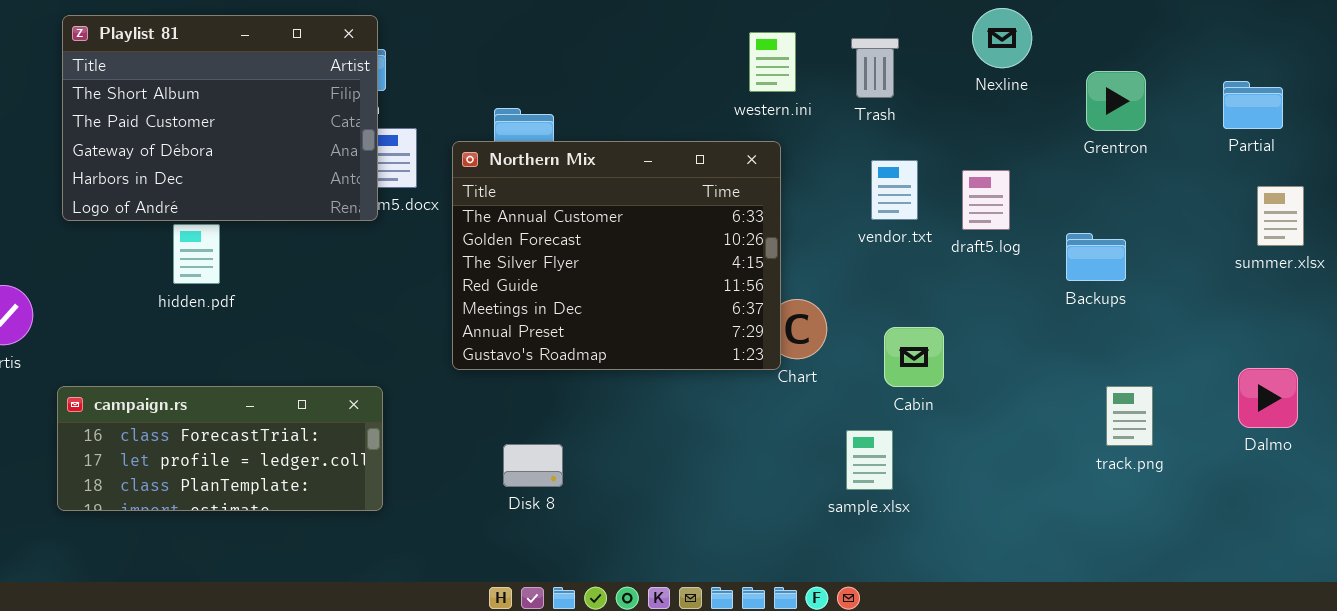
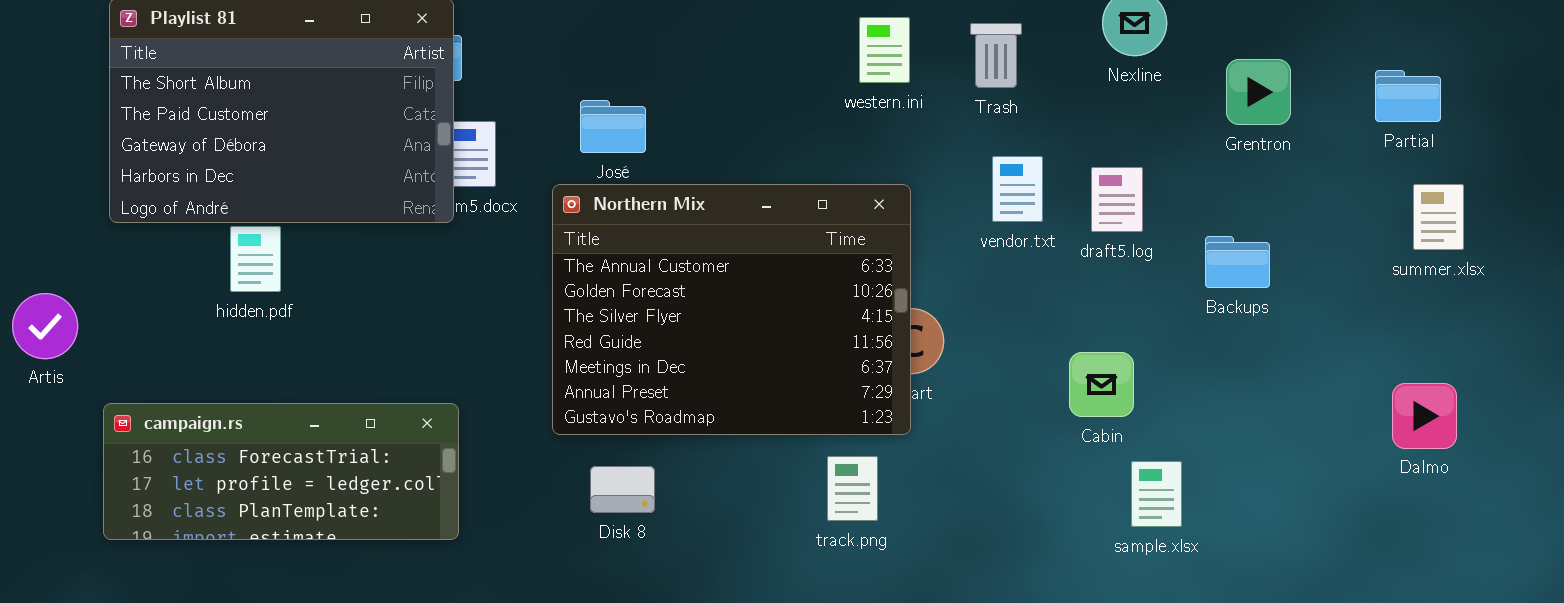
Northern Mix: [452,141,781,370] -> [552,184,911,435], moved
Cabin: [884,327,944,387] -> [1069,352,1134,417], moved
track.png: [1106,386,1153,446] -> [827,456,878,521], moved
sample.xlsx: [846,430,893,490] -> [1131,461,1182,527], moved

